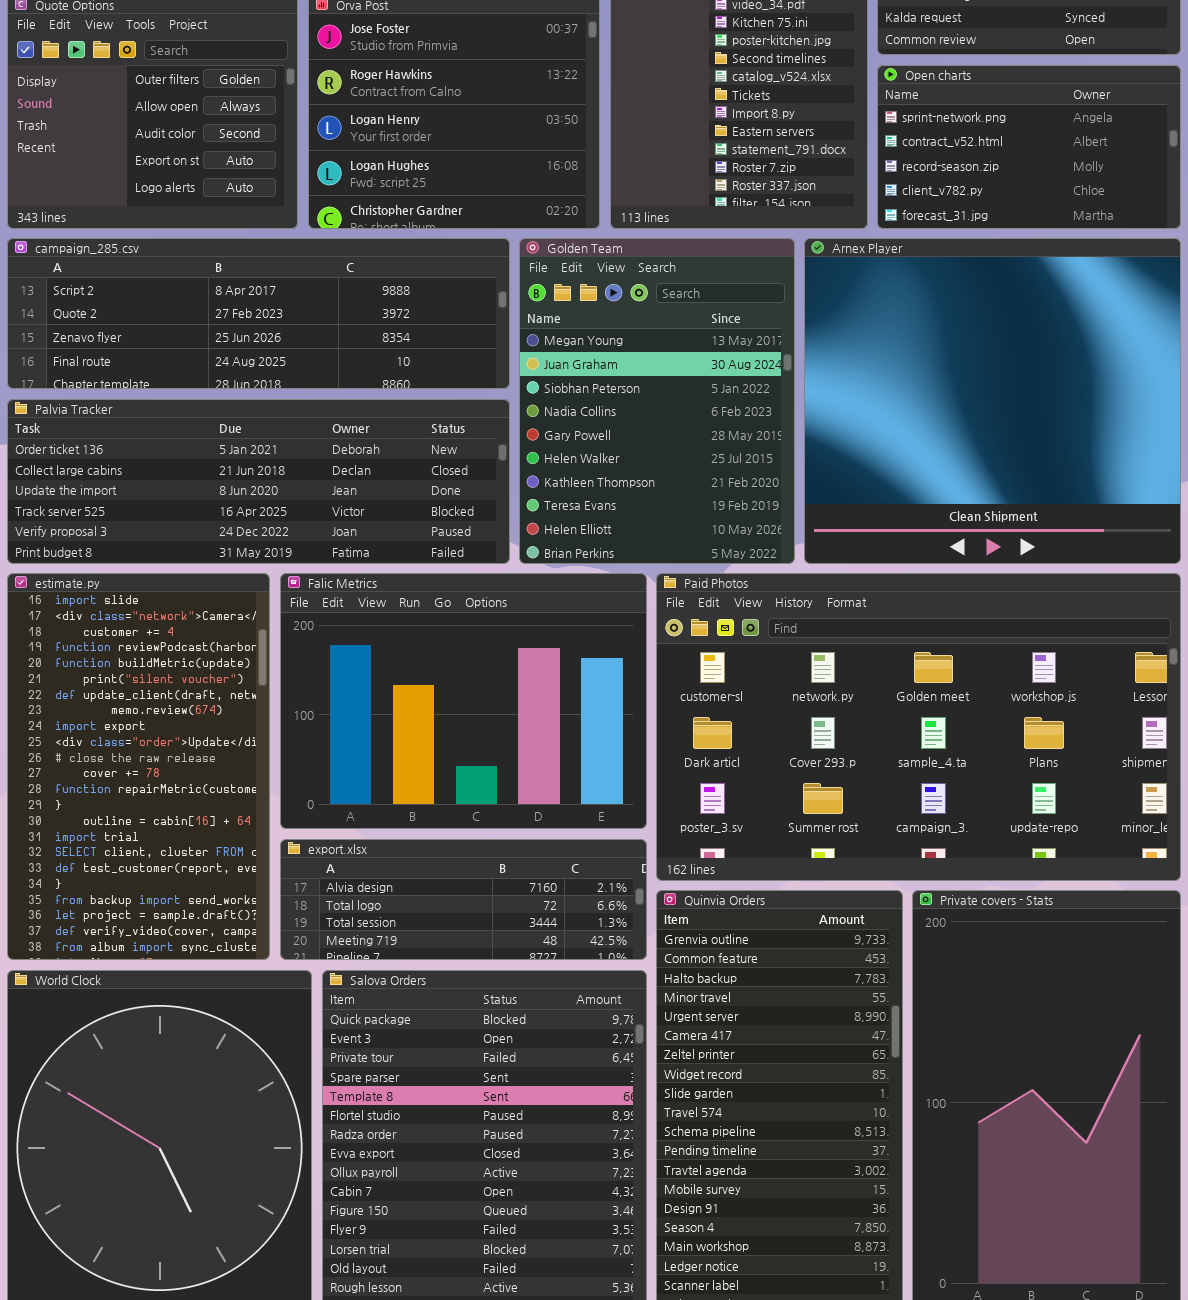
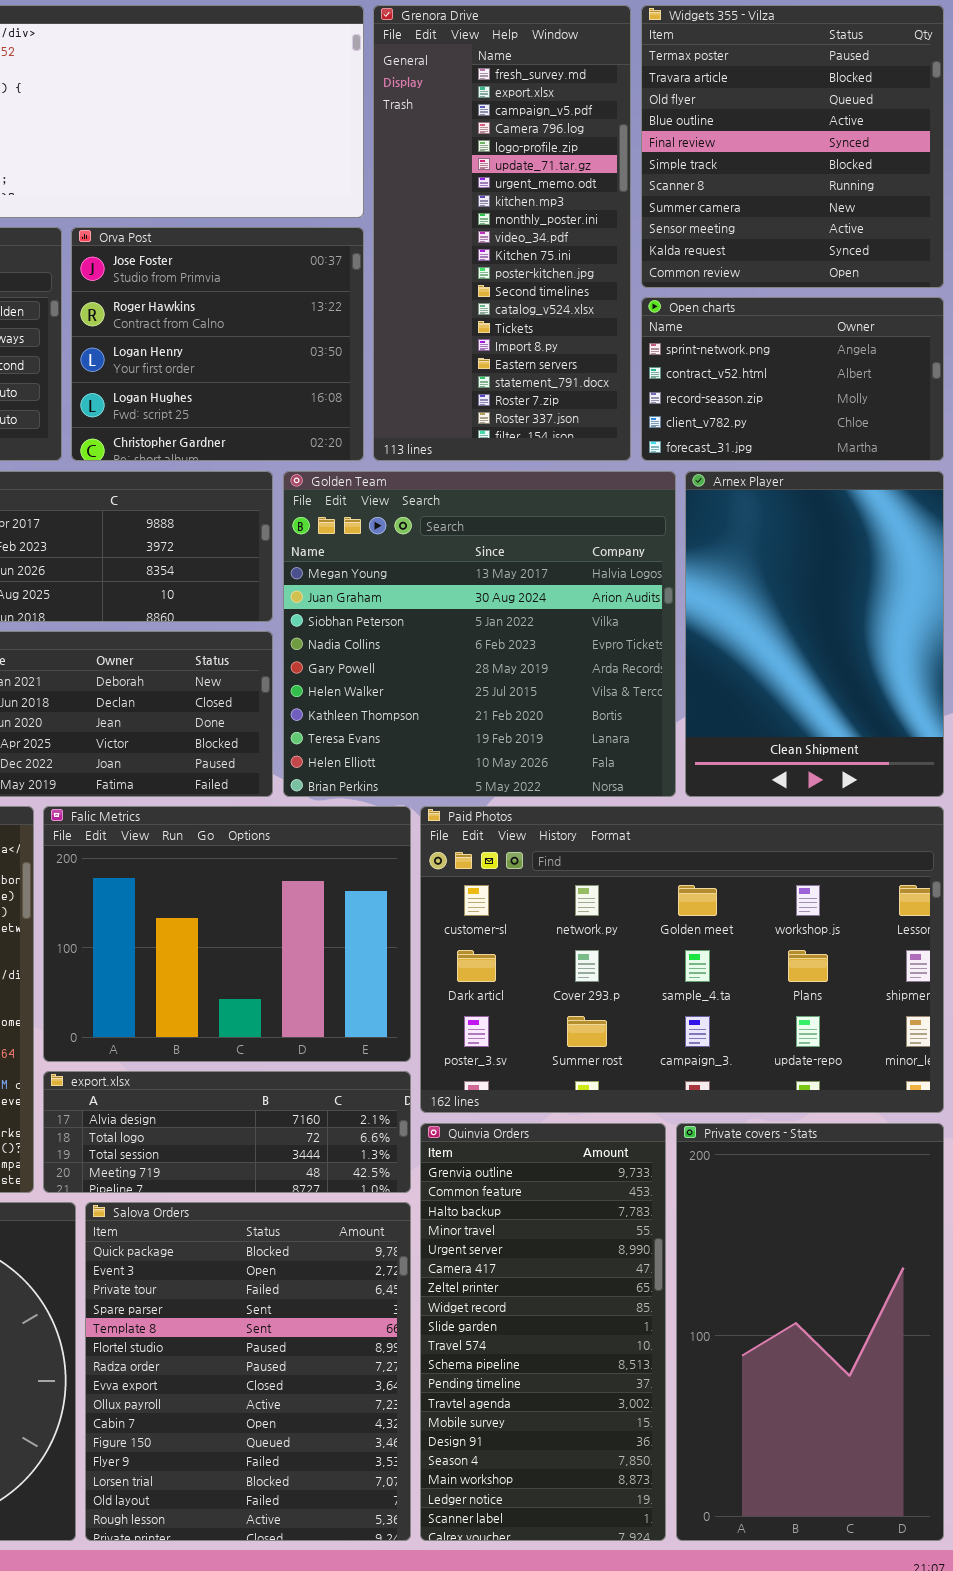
Golden Team: [519,238,795,564] -> [283,471,676,797], resized
Arnex Player: [804,238,1181,564] -> [685,471,944,797], resized

